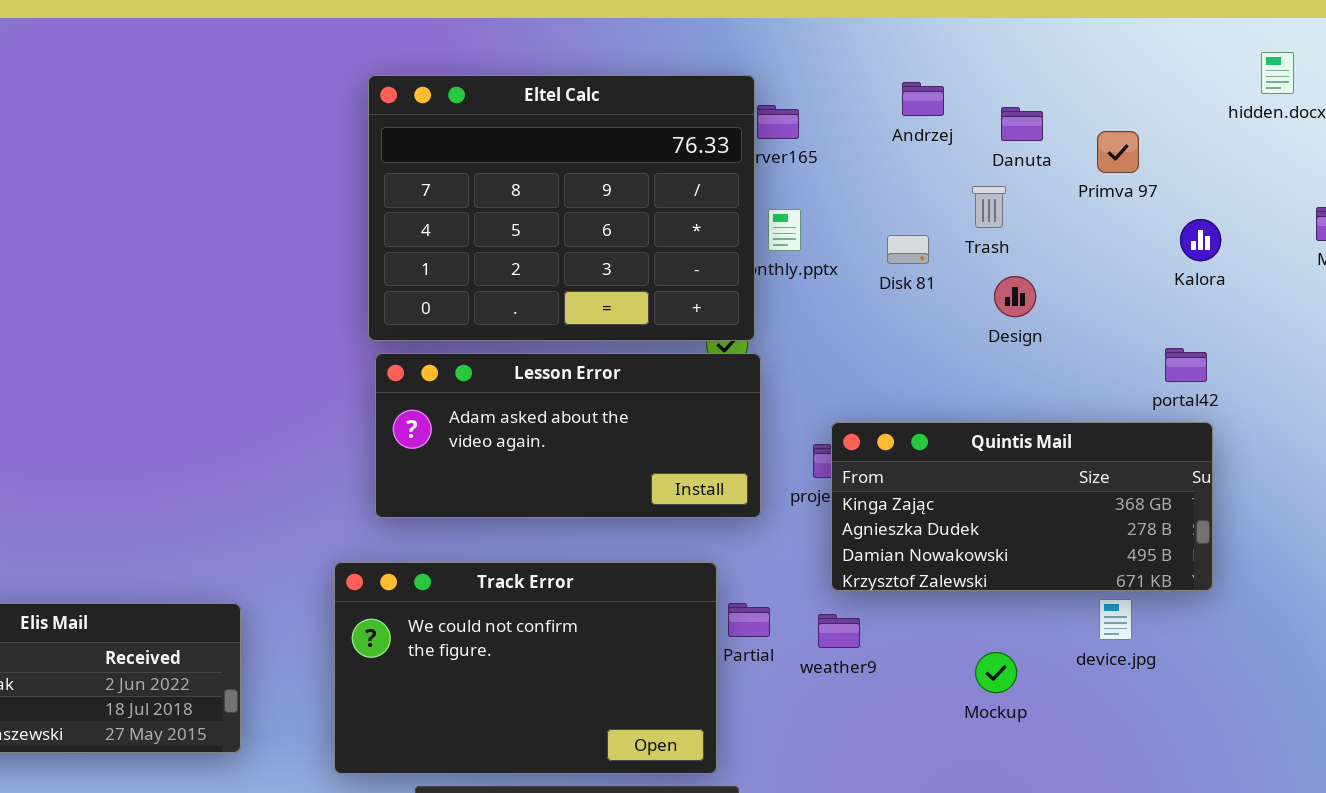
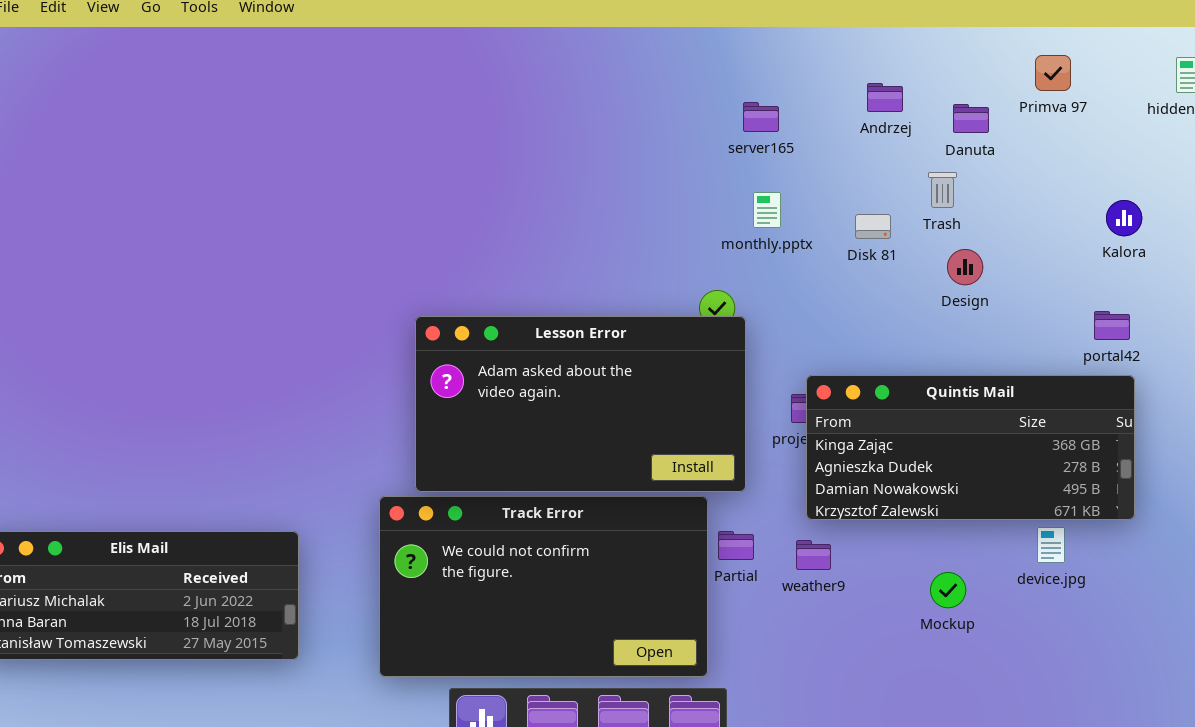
Eltel Calc: [368,75,755,341] -> none, closed
Primva 97: [1097,131,1139,173] -> [1035,55,1071,91], moved
Lesson Error: [375,353,761,518] -> [415,316,746,492], resized

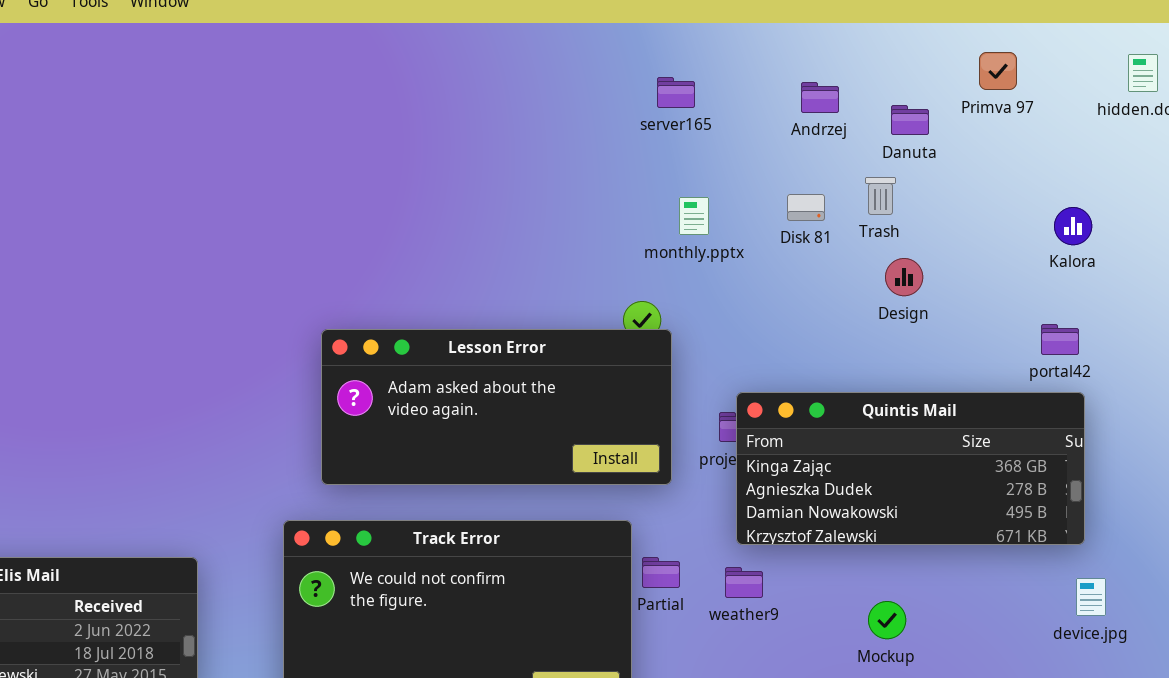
server165: [743,102,779,132] -> [657,77,695,108], moved
Disk 81: [855,214,891,239] -> [787,194,825,221], moved
Lesson Error: [415,316,746,492] -> [321,329,672,485], resized
device.jpg: [1037,527,1065,563] -> [1076,578,1106,616], moved

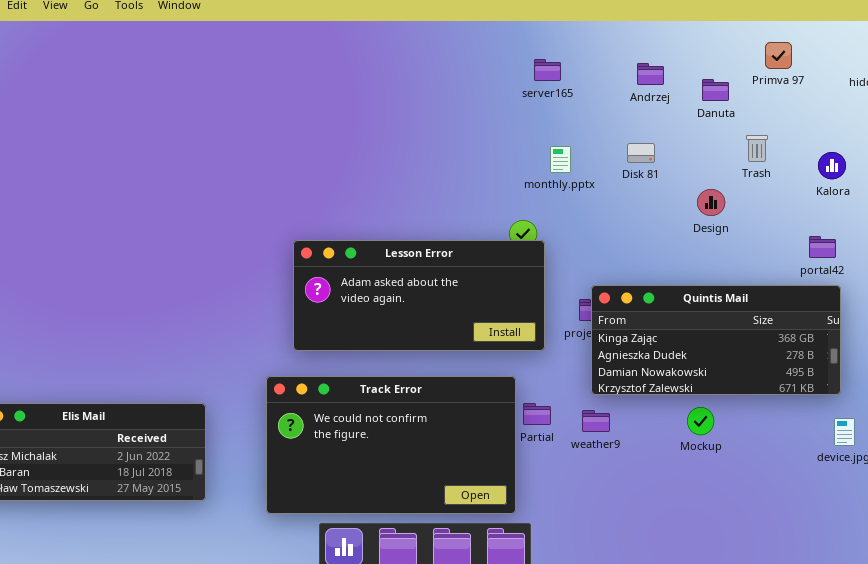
Trash: [865,177,896,215] -> [746,135,768,162], moved
Mockup: [868,601,906,639] -> [687,407,714,435], moved

